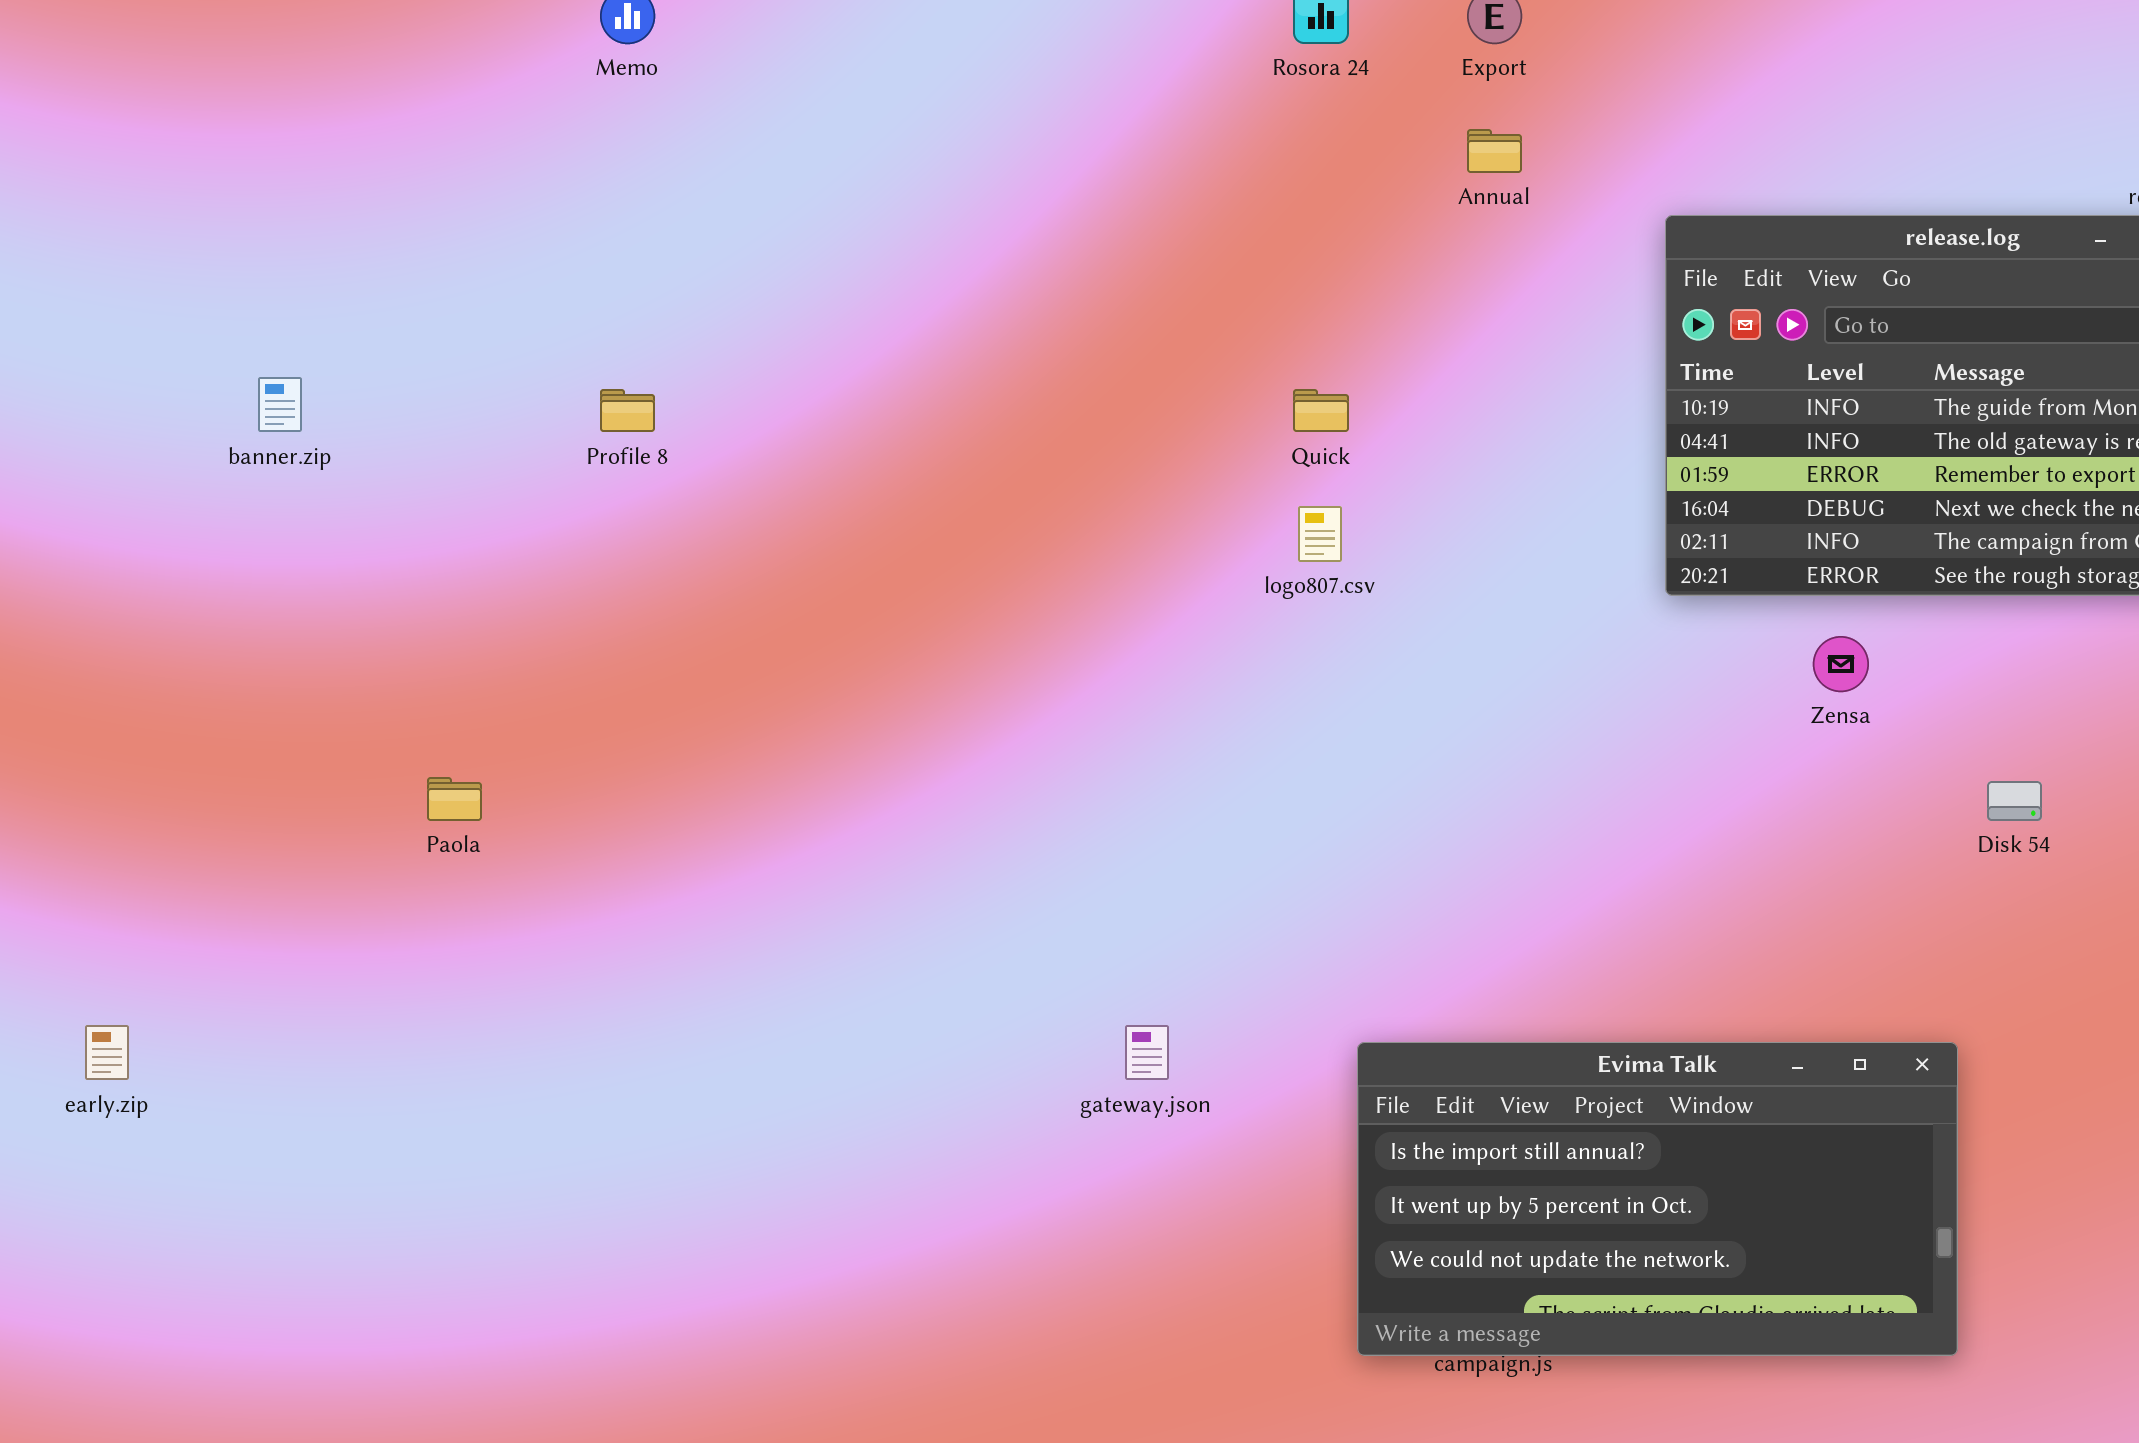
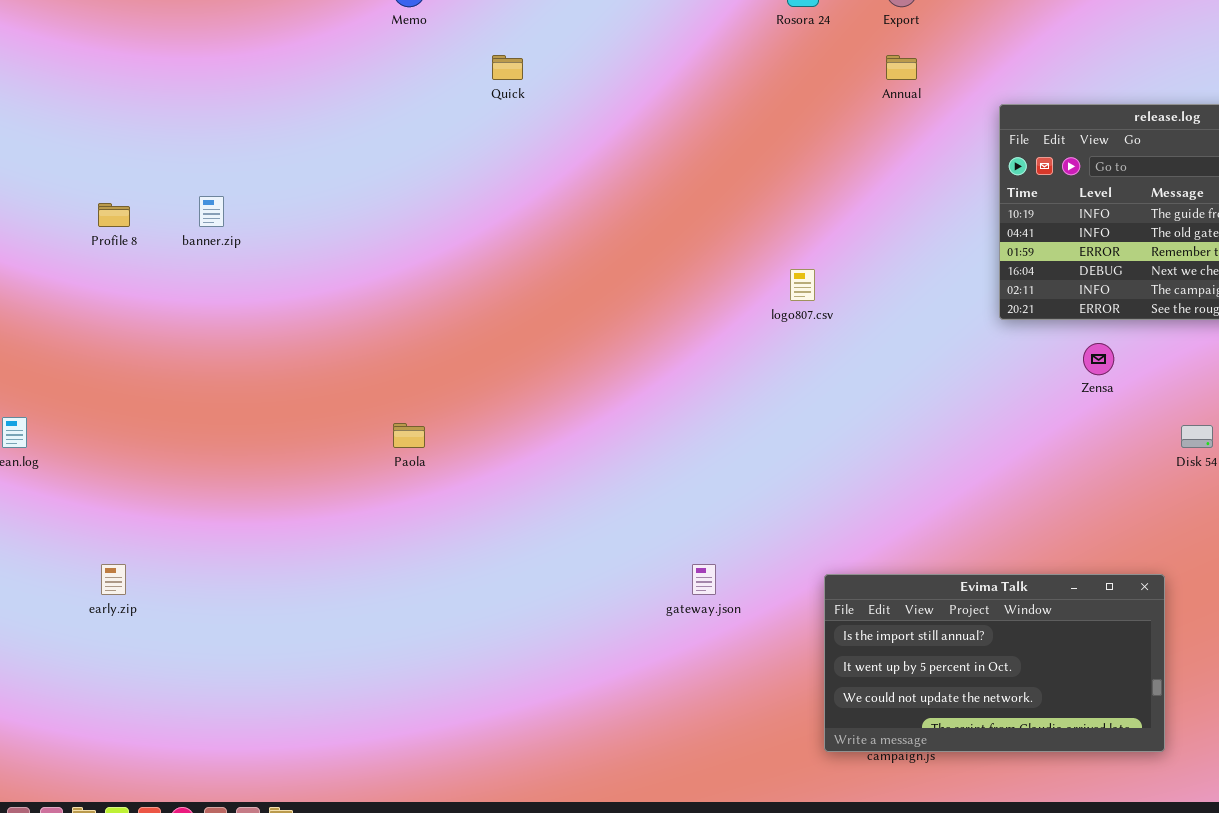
Profile 8: [600,389,655,432] -> [98,203,130,227], moved
Quick: [1293,389,1349,432] -> [492,55,523,80], moved
Paola: [427,777,482,821] -> [393,423,425,448], moved

